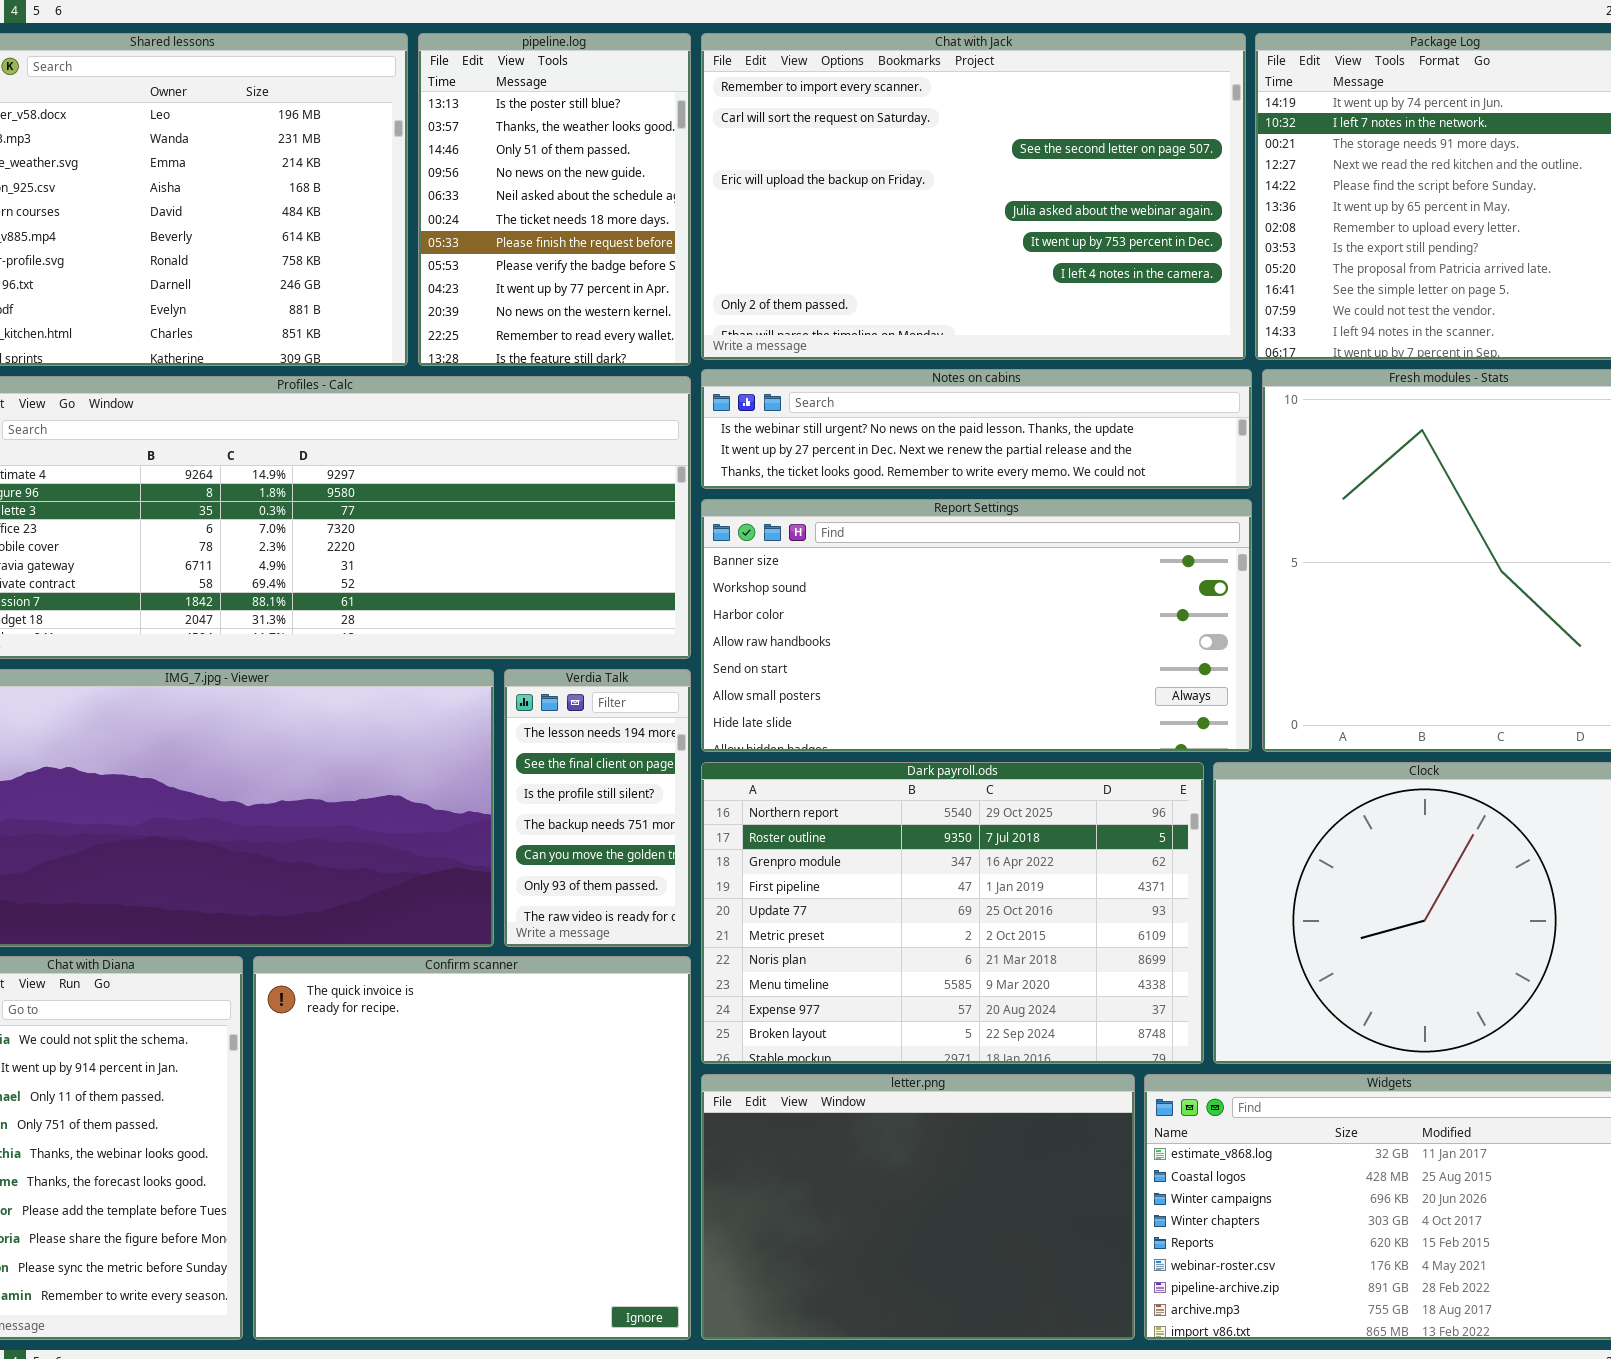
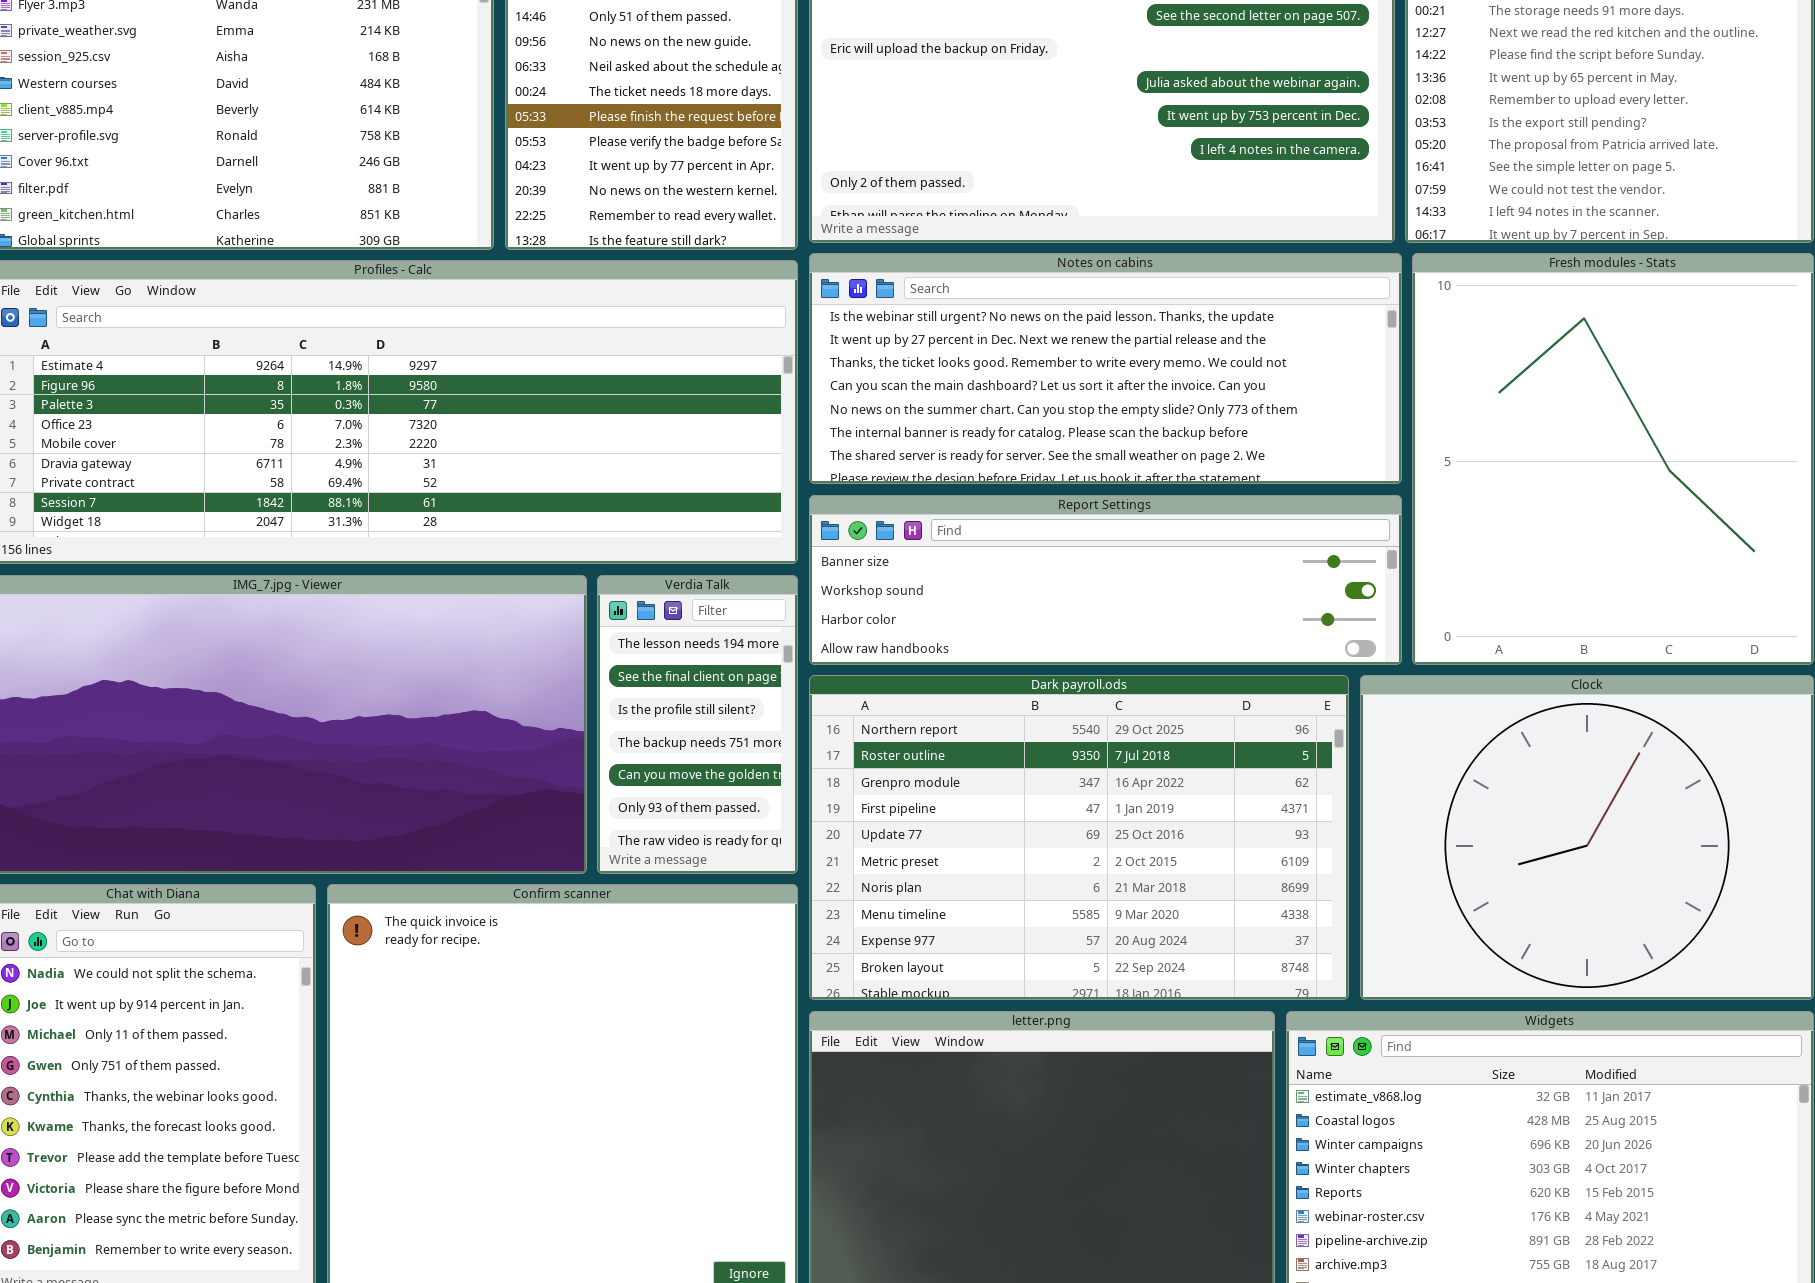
Notes on cabins: [701,369,1252,489] -> [809,253,1402,484], resized
Report Settings: [701,499,1252,752] -> [809,495,1402,665], resized

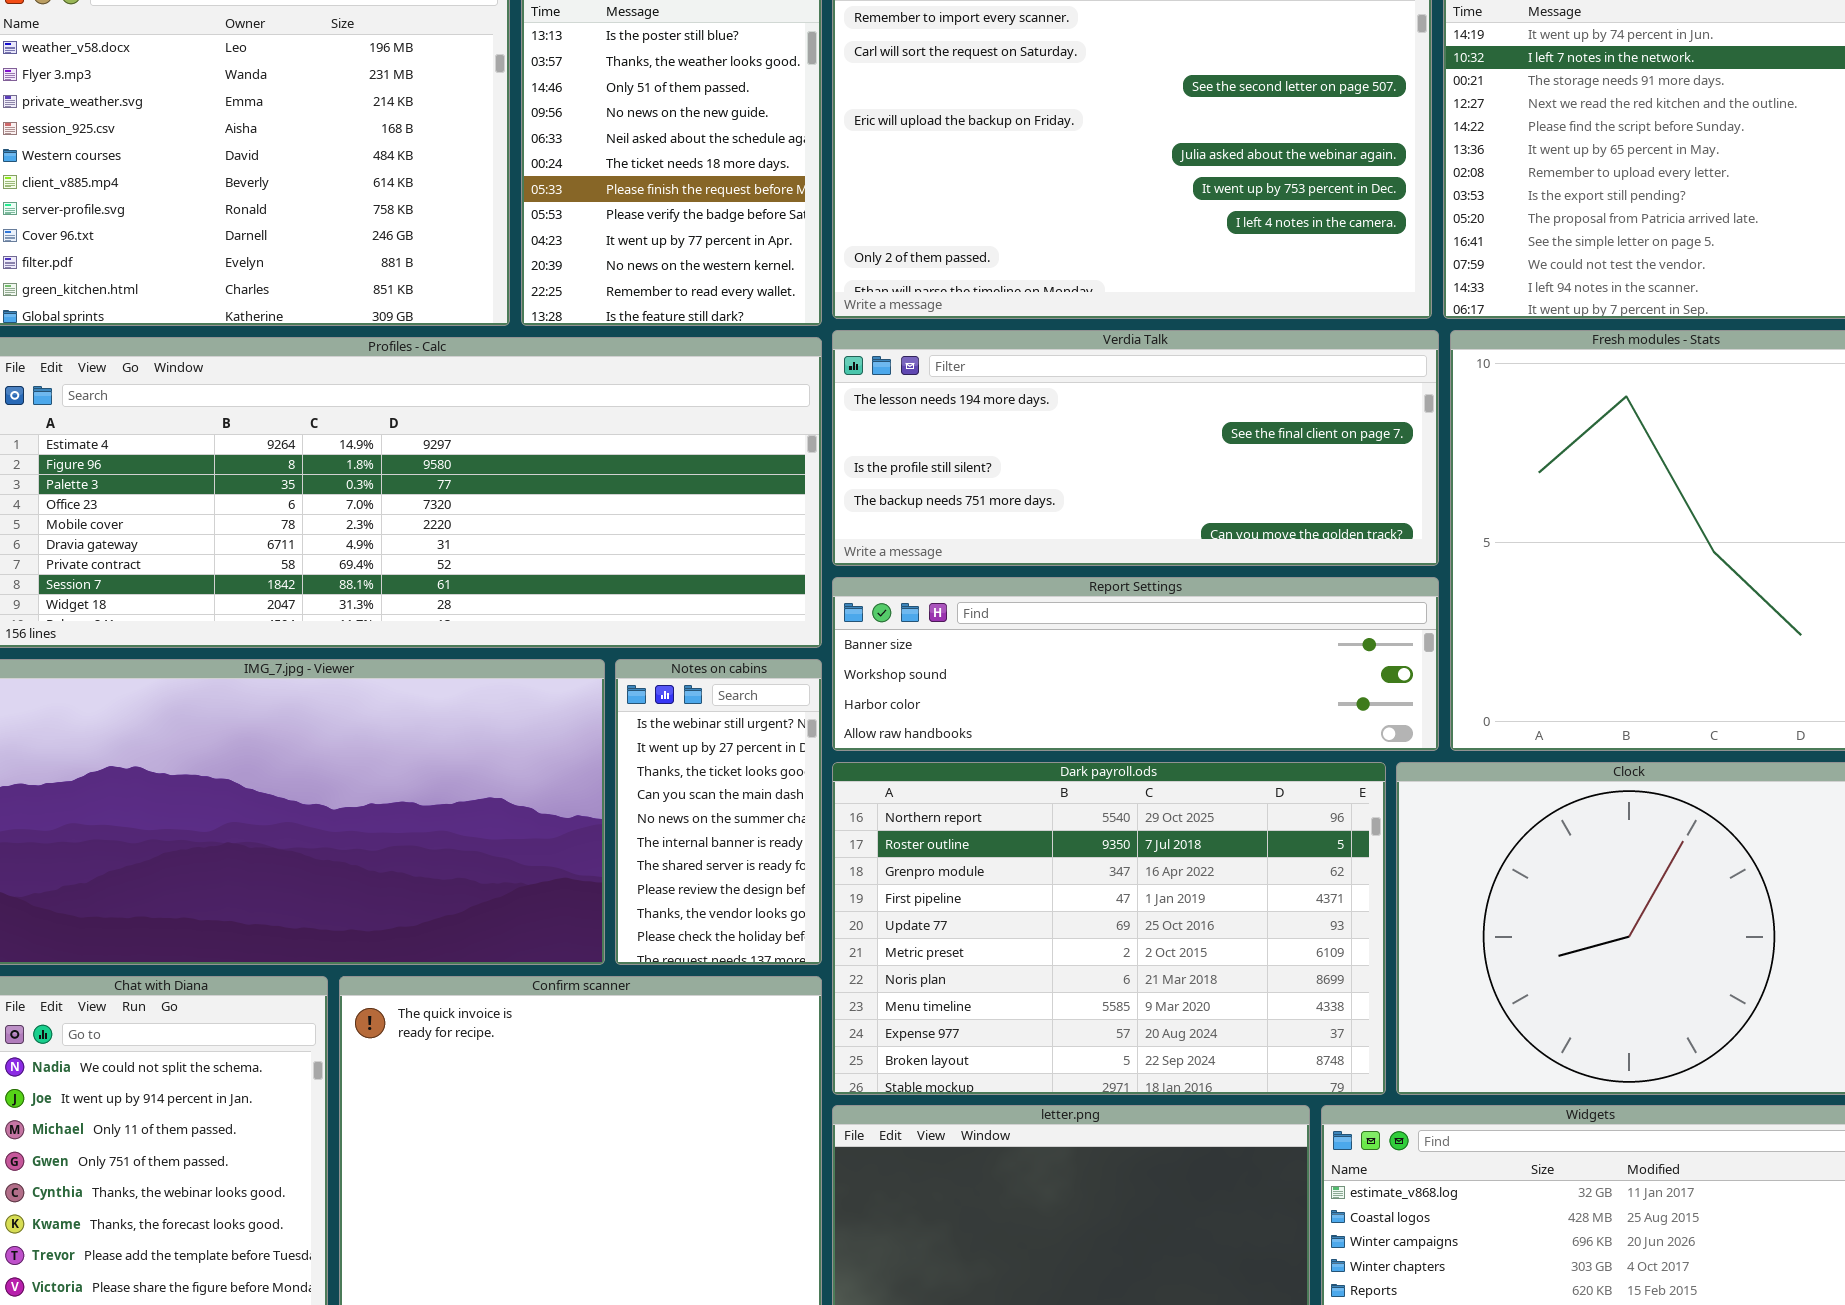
Notes on cabins: [809,253,1402,484] -> [615,659,822,965], moved, resized
Verdia Talk: [597,575,798,874] -> [832,330,1439,566], moved, resized

